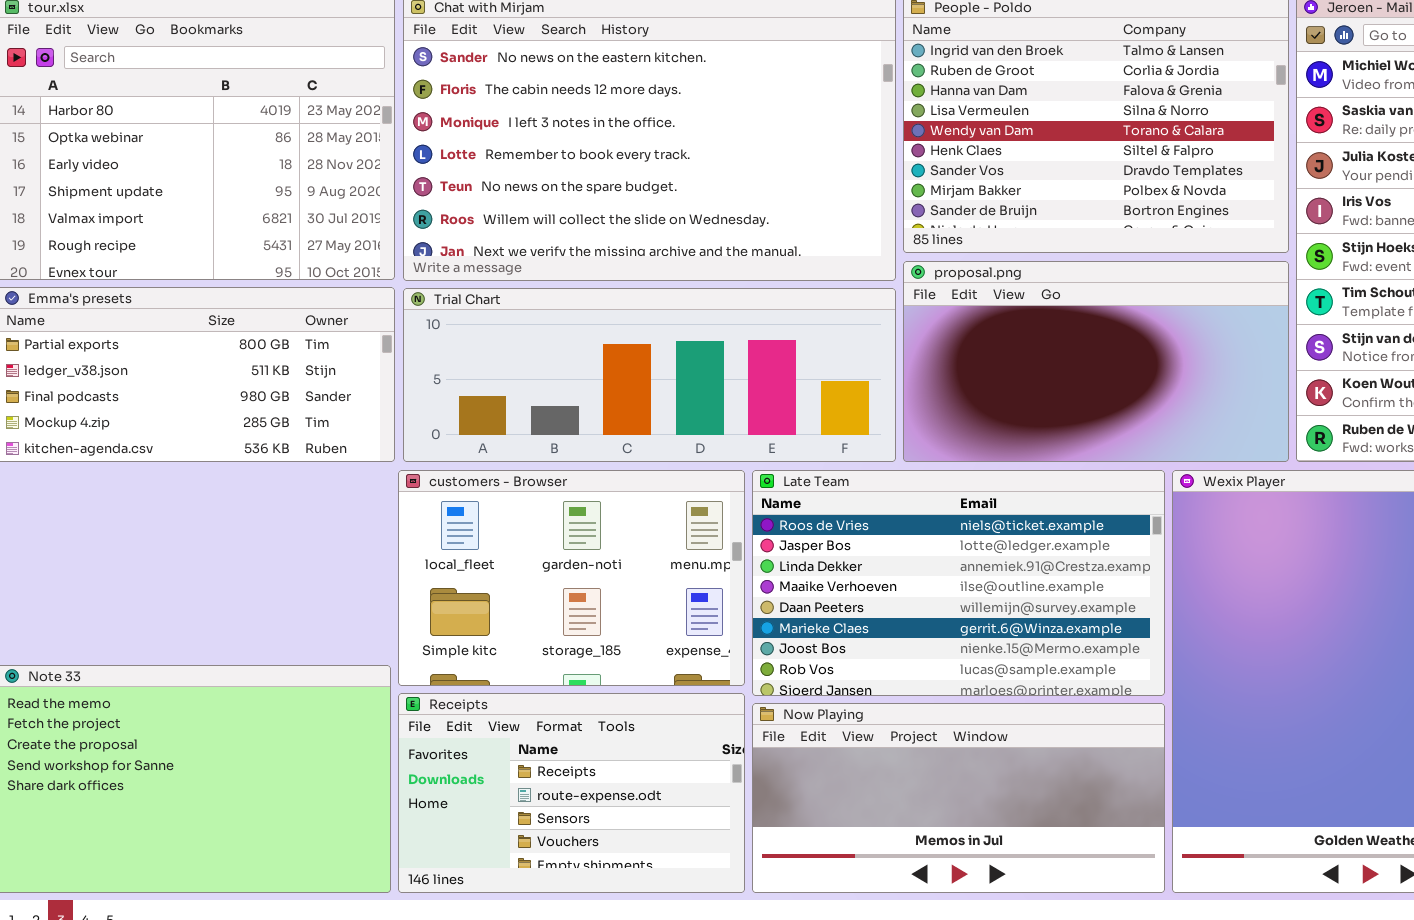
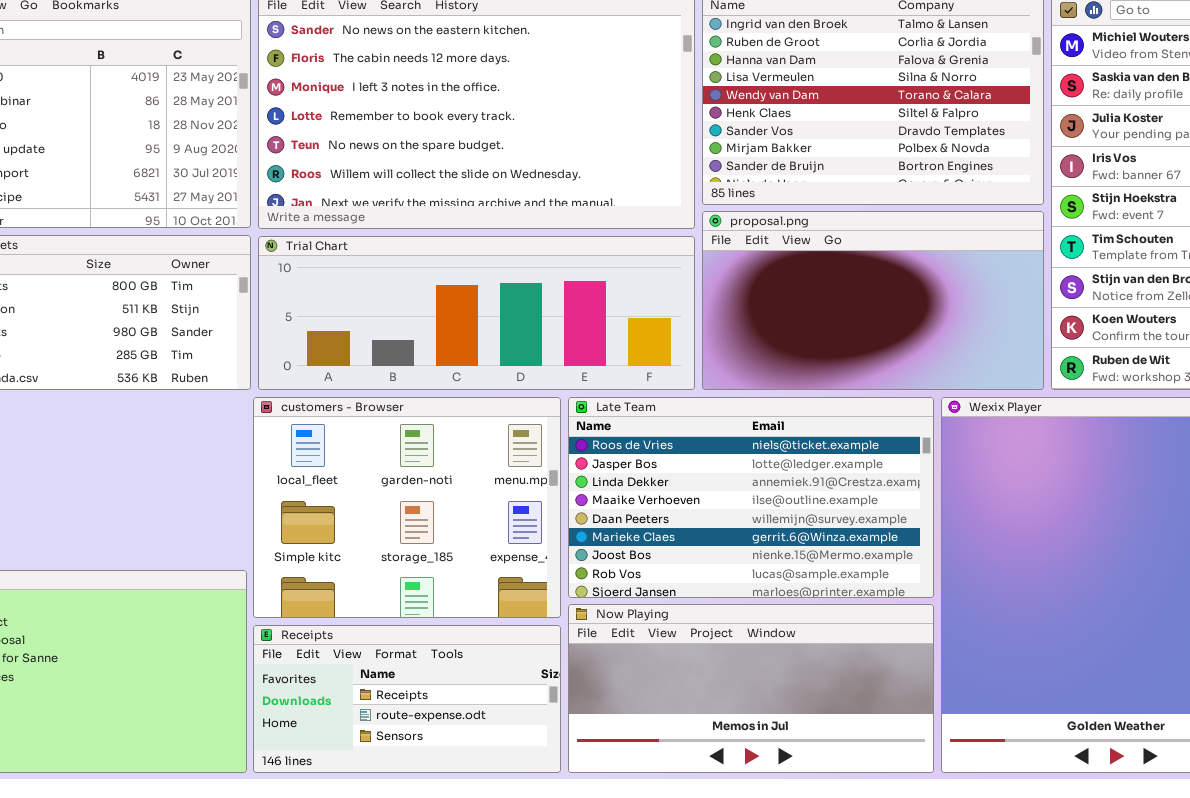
customers - Browser: [398,470,745,686] -> [253,397,561,618], resized
Receipts: [398,693,745,893] -> [253,625,561,773], resized

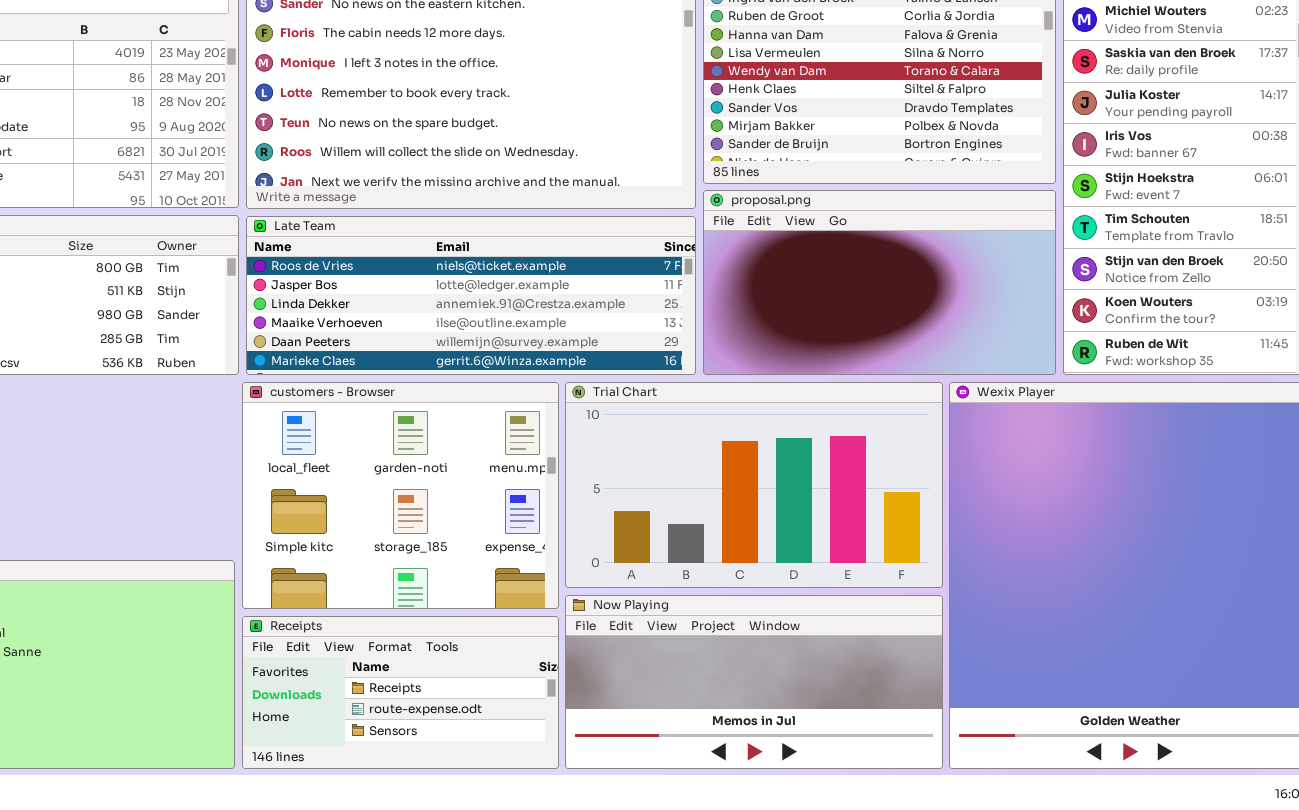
Trial Chart: [258,236,695,390] -> [565,382,943,588], moved, resized
Late Team: [568,397,934,598] -> [246,216,696,375], moved, resized

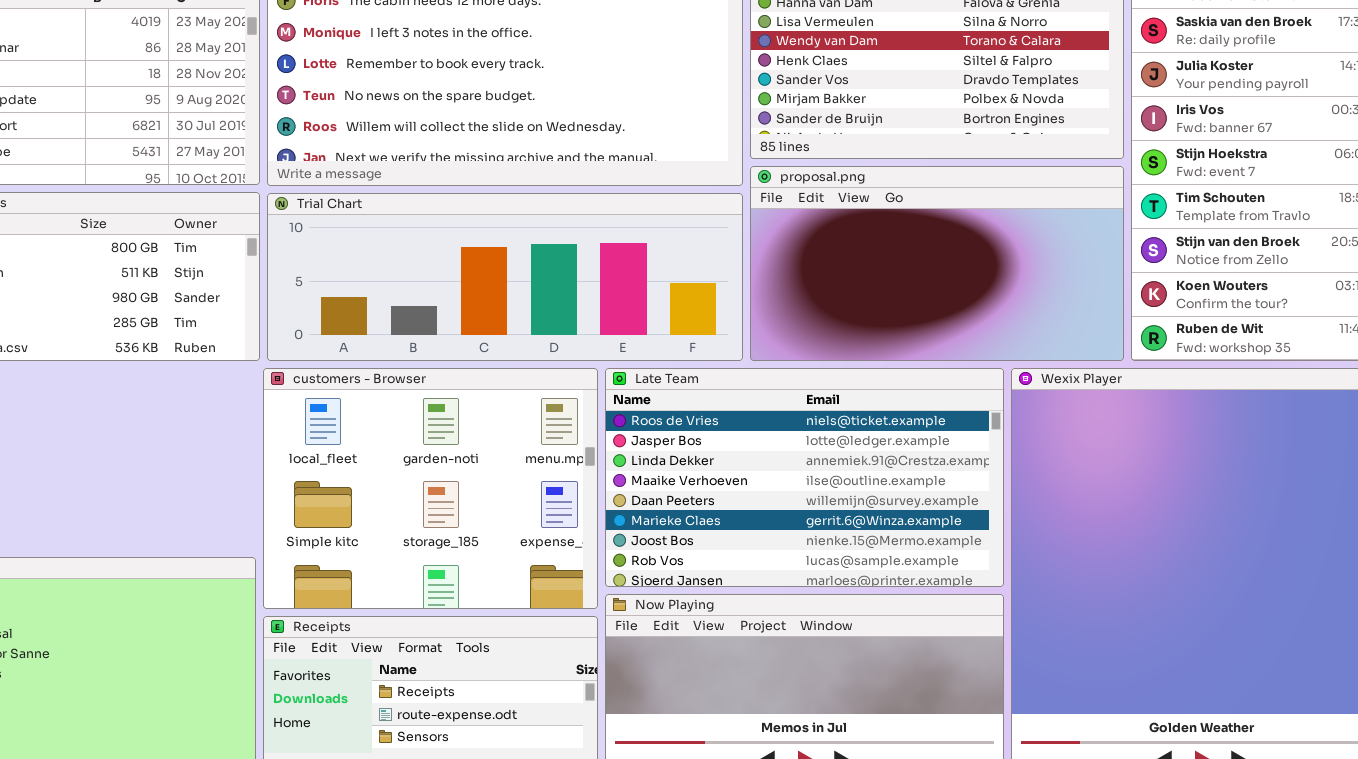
Late Team: [246,216,696,375] -> [605,368,1004,587], moved, resized
Trial Chart: [565,382,943,588] -> [267,193,743,361], moved, resized

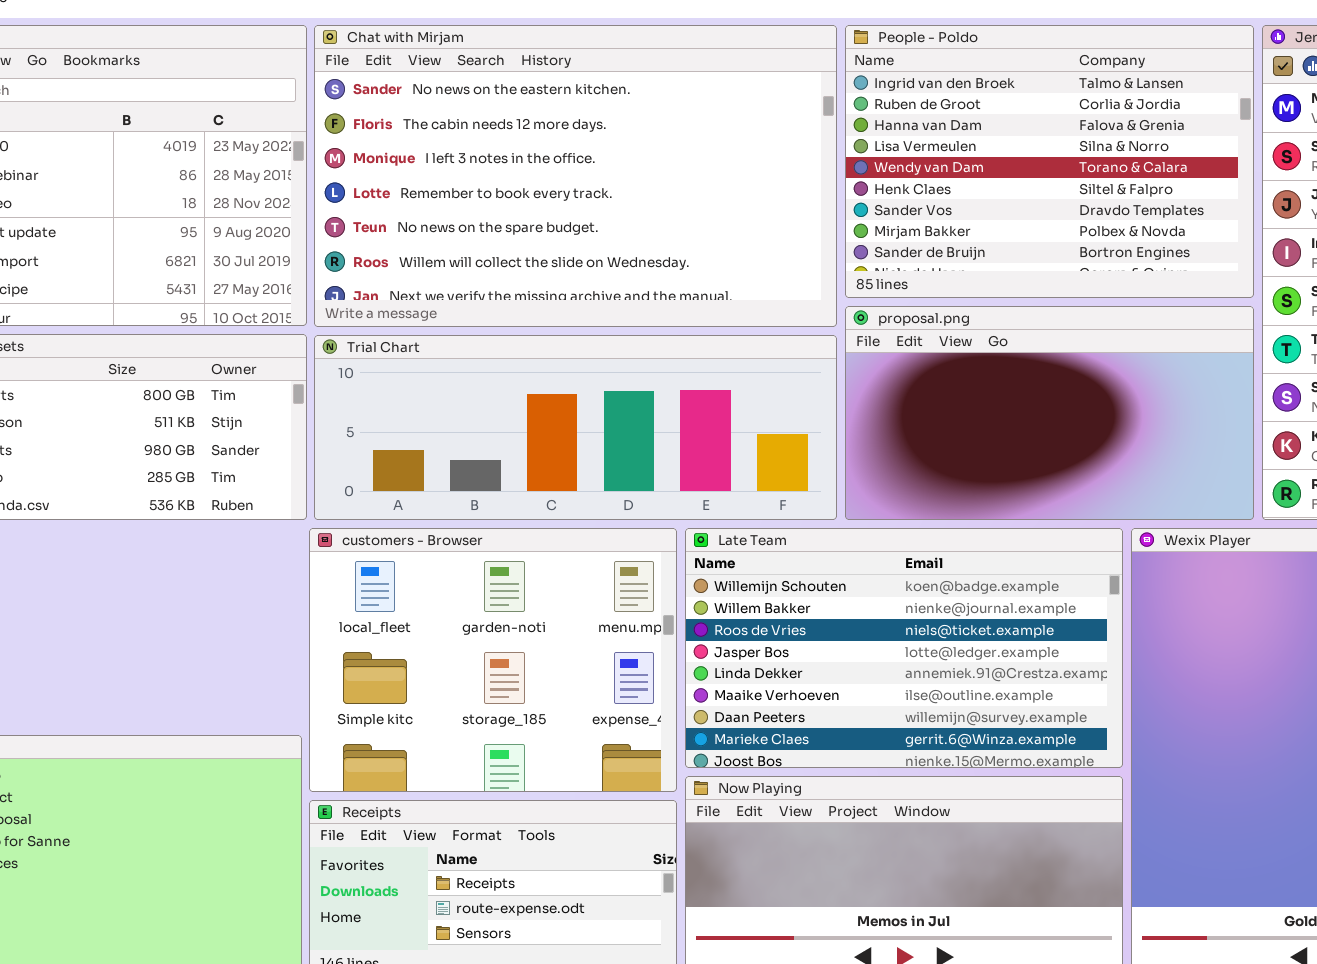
Late Team: [605,368,1004,587] -> [685,528,1123,768], scrolled up 2 rows

